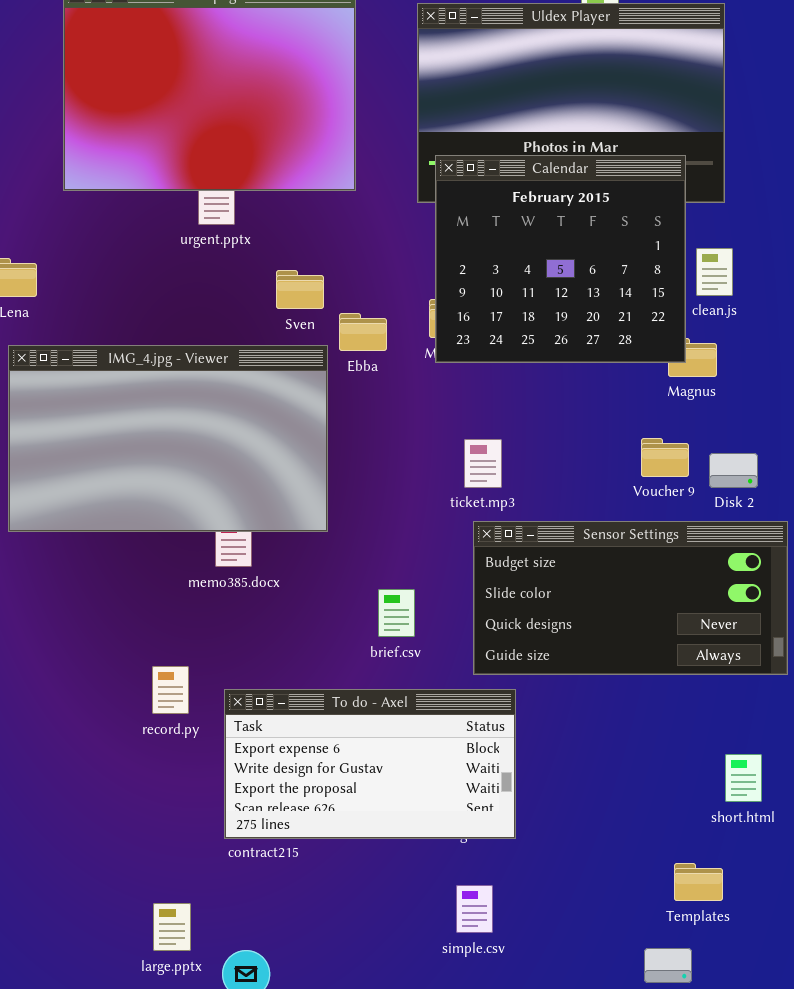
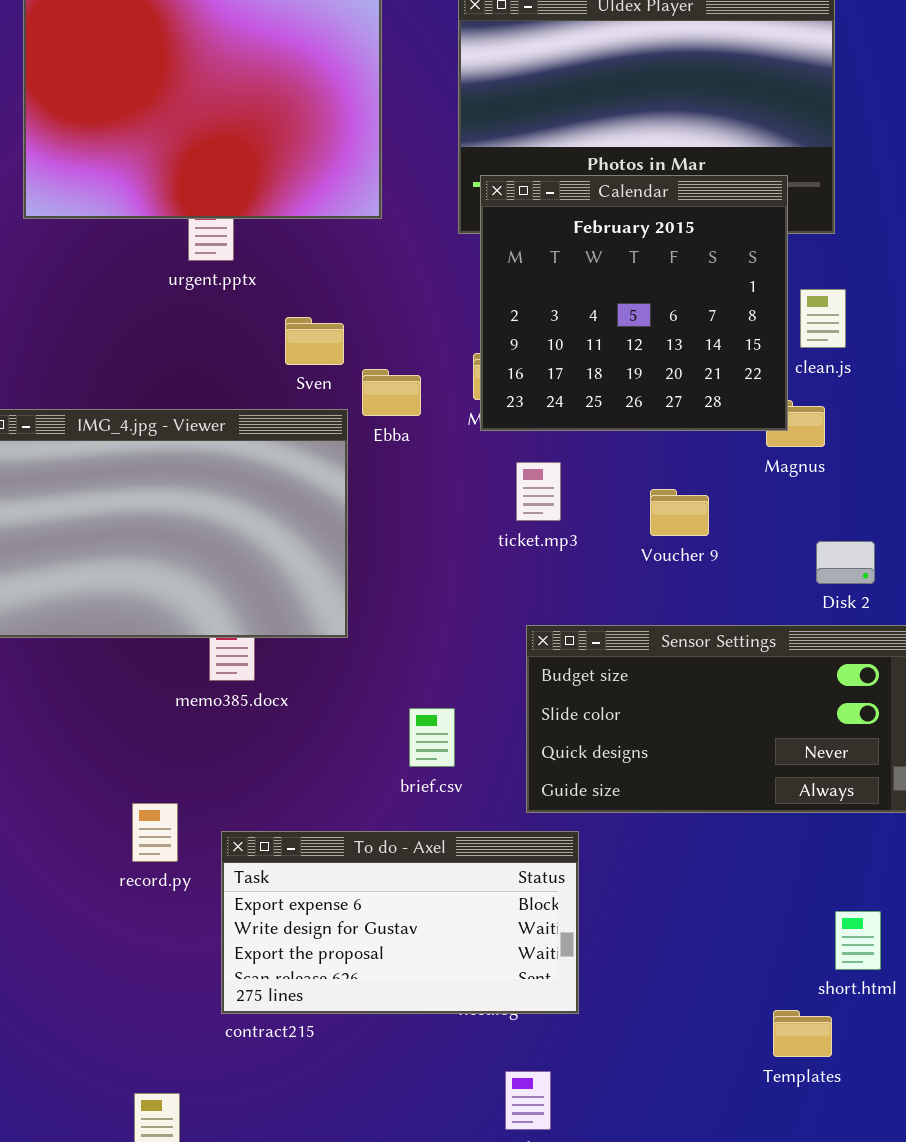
Voucher 9: [641,438,689,477] -> [650,489,709,536], moved
ticket.mp3: [464,439,502,488] -> [516,462,561,521], moved
Templates: [674,863,723,901] -> [773,1010,832,1057], moved

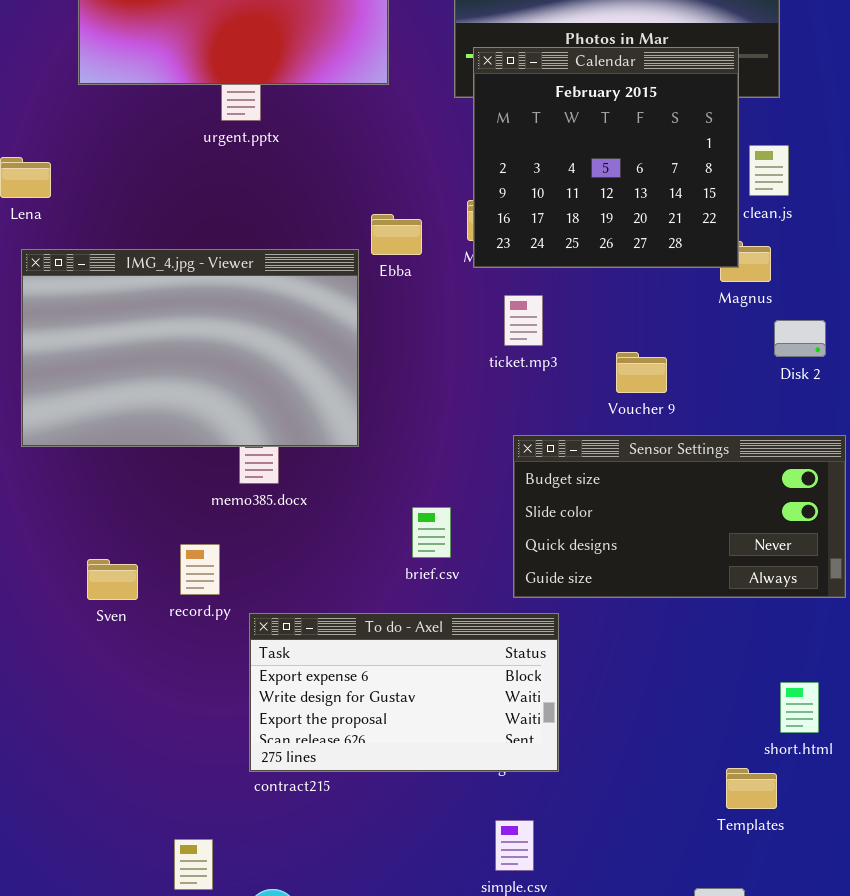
Sven: [285,317,344,365] -> [87,559,138,600], moved
Voucher 9: [650,489,709,536] -> [616,352,667,393], moved
Disk 2: [816,541,875,584] -> [774,320,826,357], moved
record.py: [132,803,178,862] -> [180,544,220,595], moved

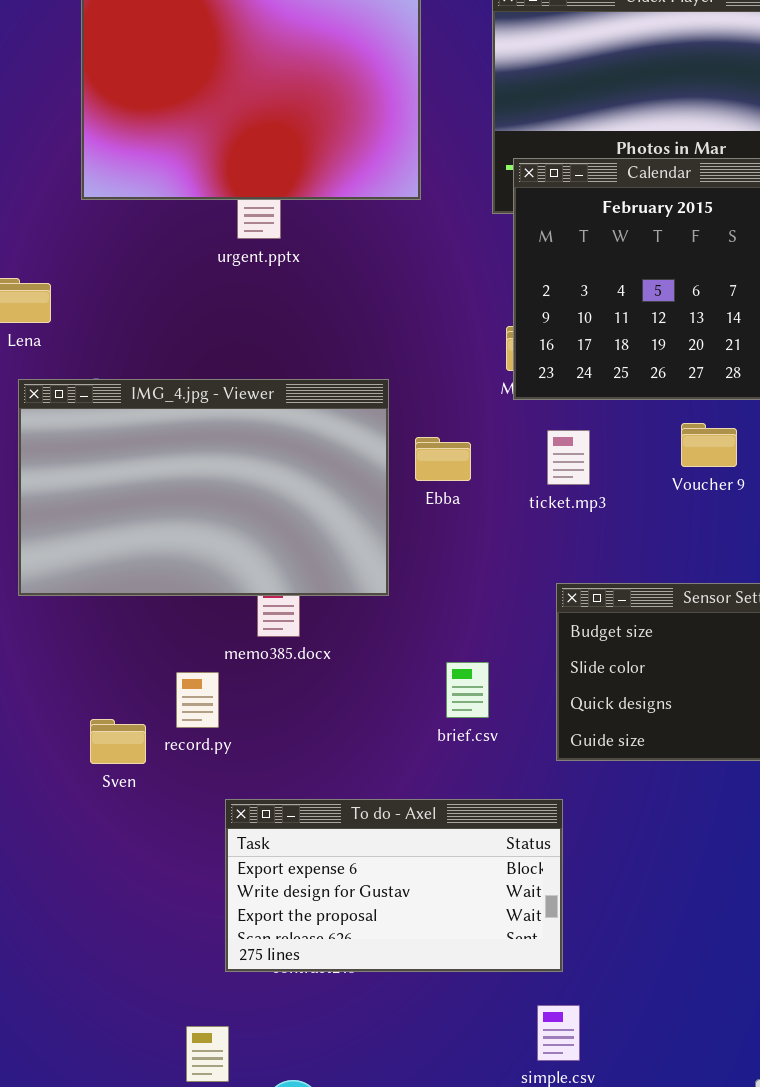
Ebba: [371,214,422,255] -> [415,437,471,481], moved
Voucher 9: [616,352,667,393] -> [681,423,737,467], moved
record.py: [180,544,220,595] -> [176,672,219,728], moved
To do - Axel: [249,613,559,772] -> [225,799,563,972], moved

